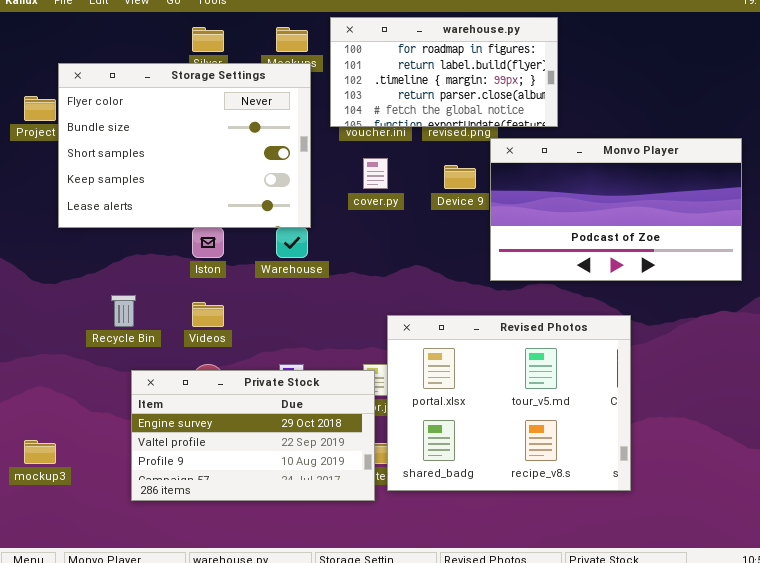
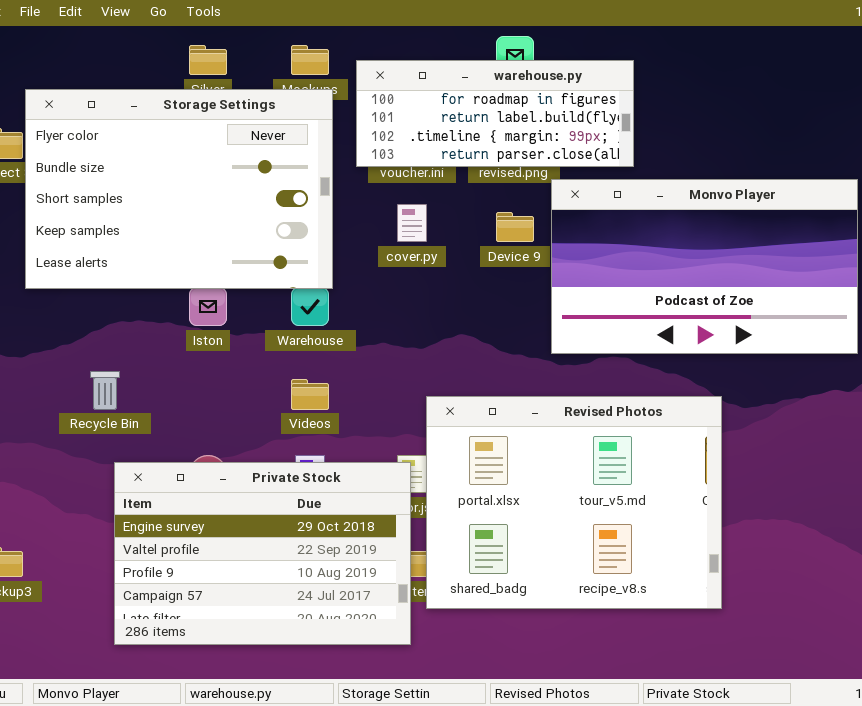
warehouse.py: [330,17,558,127] -> [356,60,634,167], resized
Videos: [192,302,224,327] -> [291,379,329,410], moved
Private Stock: [131,370,375,501] -> [114,462,411,645], resized

